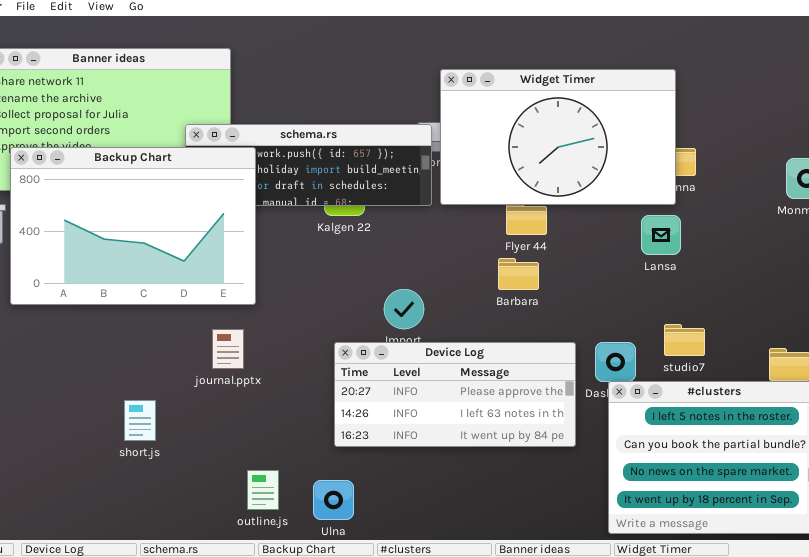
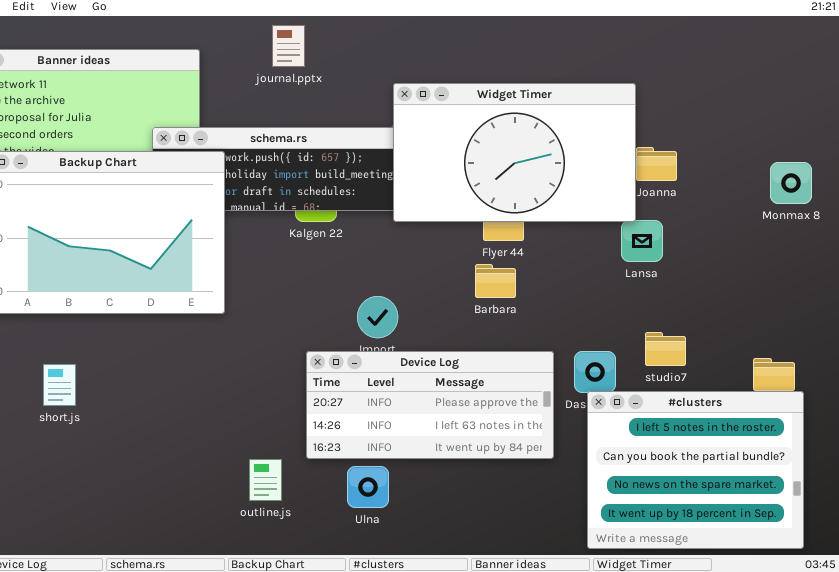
Widget Timer: [440,69,676,205] -> [393,83,636,222], moved
journal.pptx: [212,329,244,369] -> [272,25,305,67], moved
short.js: [124,400,156,441] -> [43,364,76,406], moved
outline.js: [247,470,279,510] -> [249,459,282,501], moved
Ulna: [313,480,354,520] -> [347,466,389,508], moved

